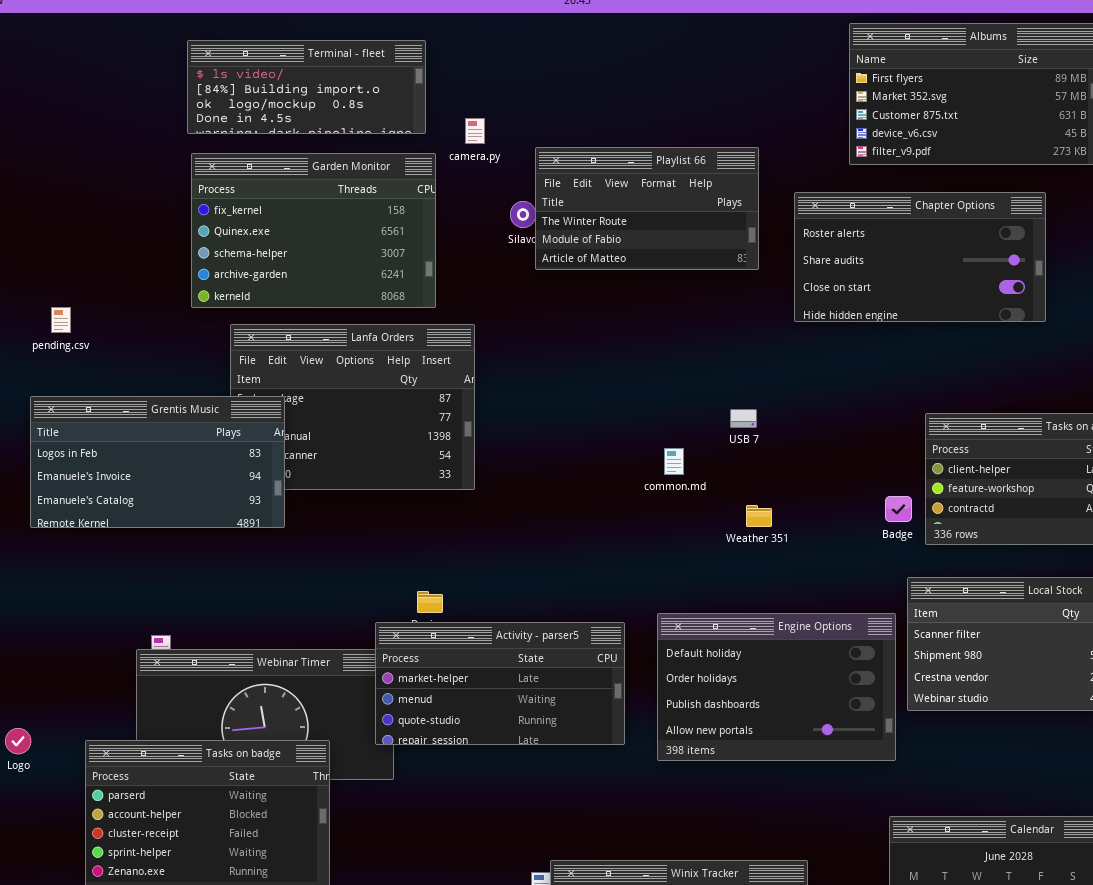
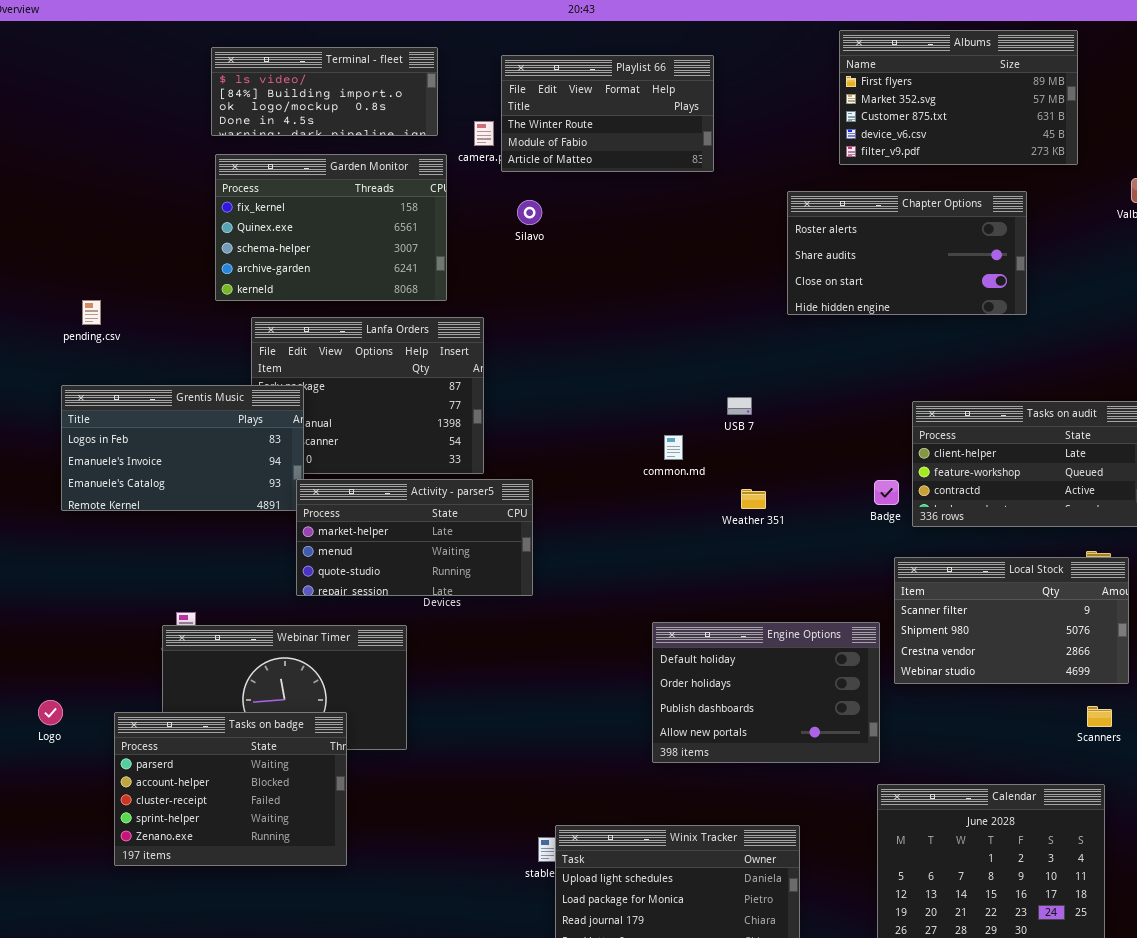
Playlist 66: [535,147,759,270] -> [501,55,714,172], moved
Engine Options: [657,613,896,761] -> [652,622,880,763], moved
Activity - parser5: [375,622,625,745] -> [296,479,533,596], moved

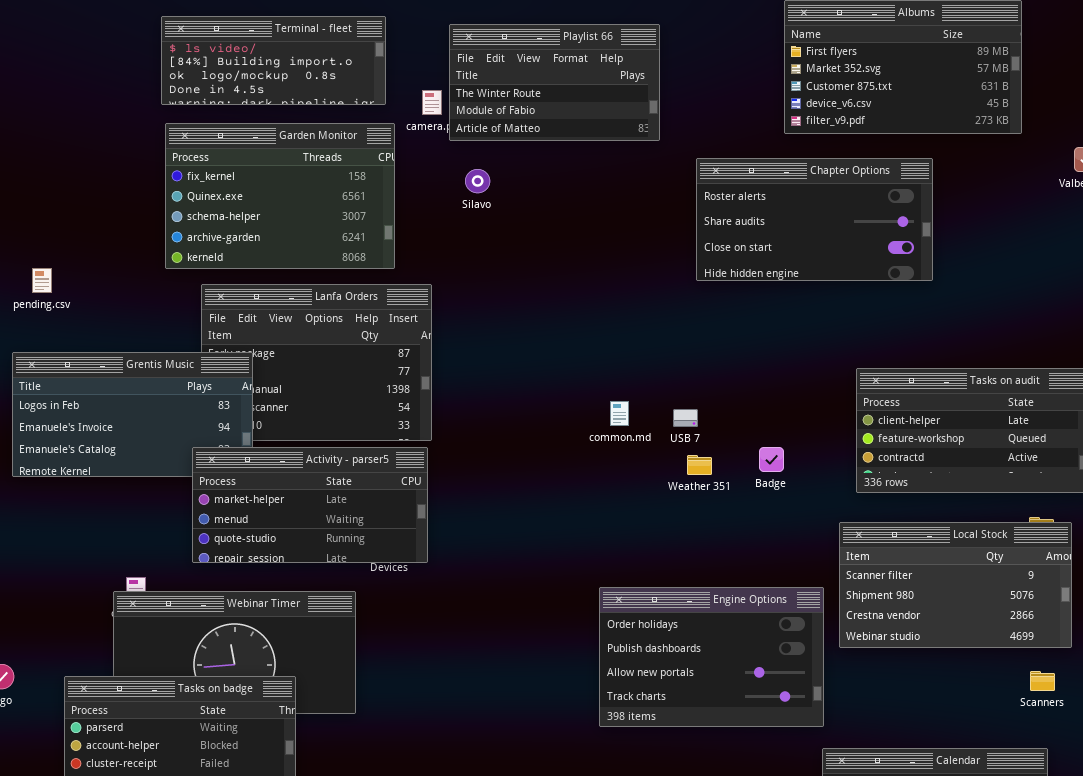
Chapter Options: [787,191,1027,315] -> [696,158,933,281], moved
USB 7: [727,397,752,415] -> [673,409,698,427], moved
Activity - parser5: [296,479,533,596] -> [192,447,428,563], moved
Badge: [874,480,899,505] -> [759,447,784,472], moved
Engine Options: [652,622,880,763] -> [599,587,824,727], scrolled down 1 row

